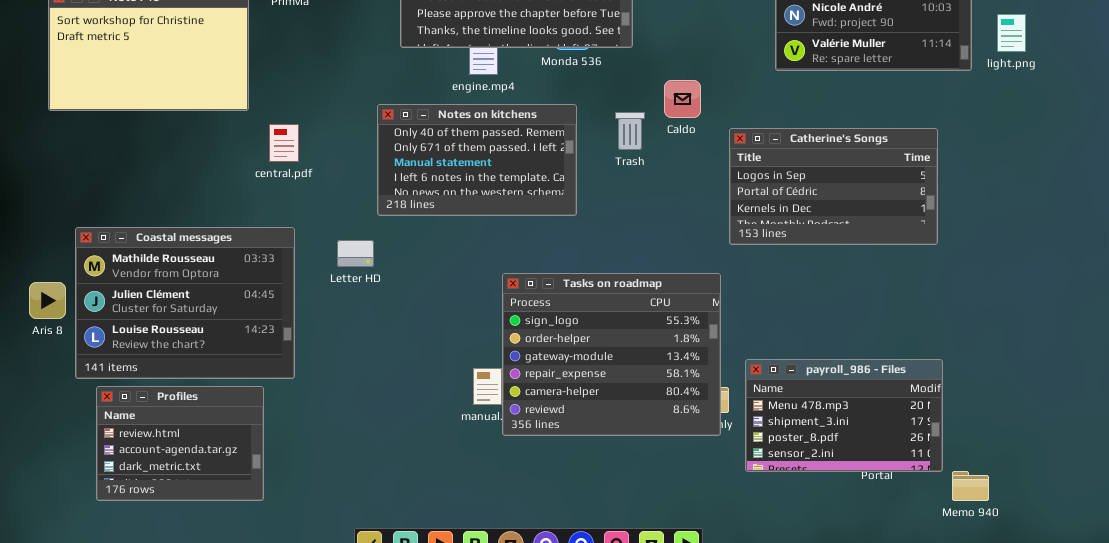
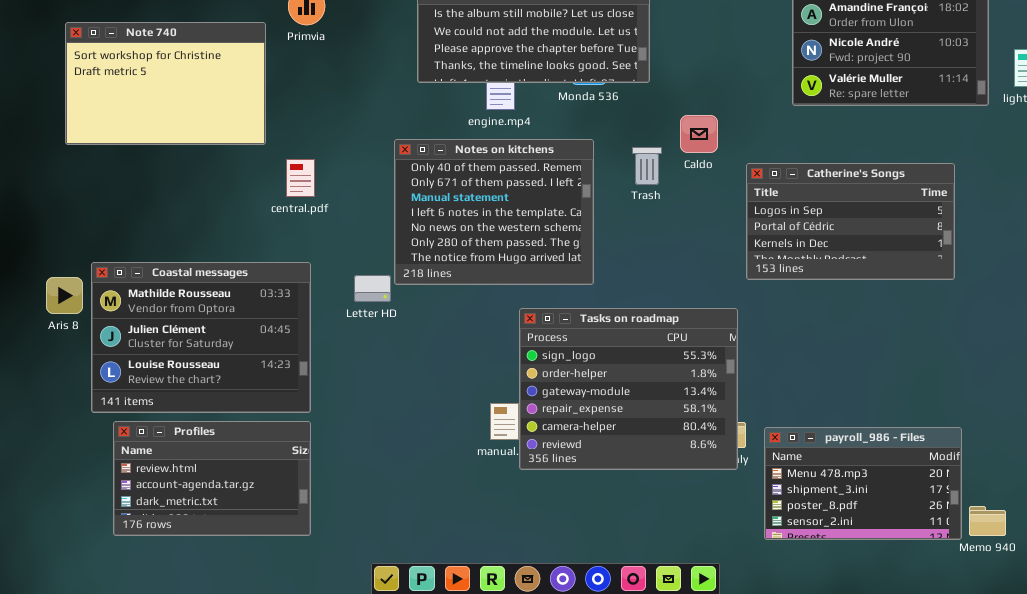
Notes on kitchens: [377,104,577,216] -> [394,139,594,285], resized
Aris 8: [29,282,66,319] -> [46,277,83,314], moved
payroll_986 - Files: [745,359,943,472] -> [764,427,962,540], moved
Profiles: [96,386,264,501] -> [113,421,311,536], resized

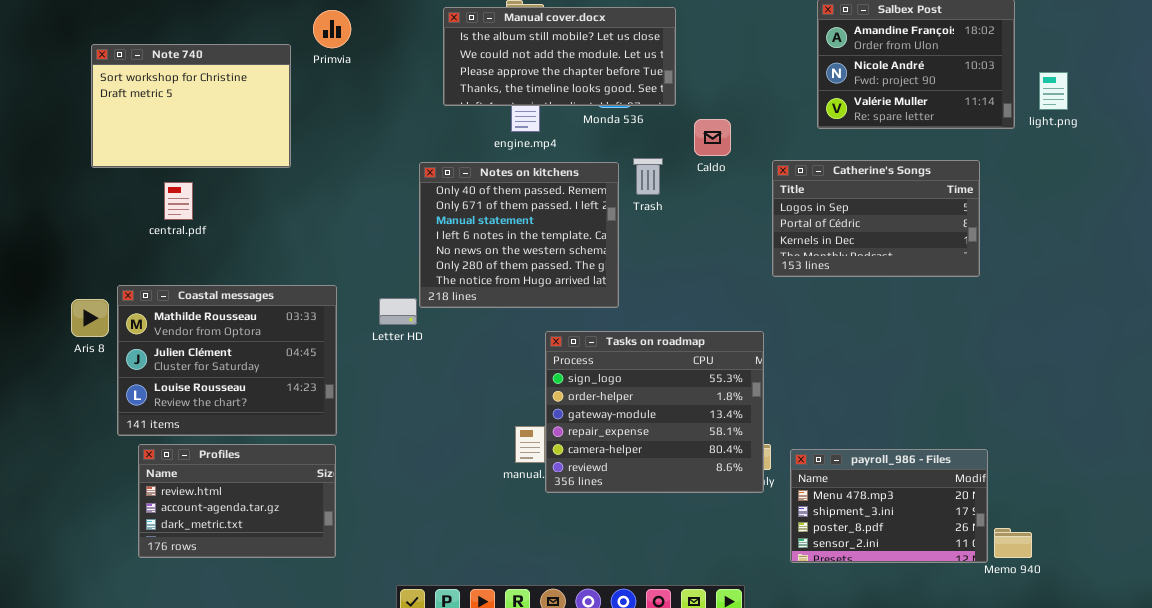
Caldo: [680,115,718,153] -> [694,119,731,156], moved
Trash: [632,147,662,185] -> [633,158,663,195], moved
central.pdf: [286,159,315,197] -> [164,182,193,220], moved
Catherine's Songs: [746,163,955,280] -> [772,160,980,277], moved

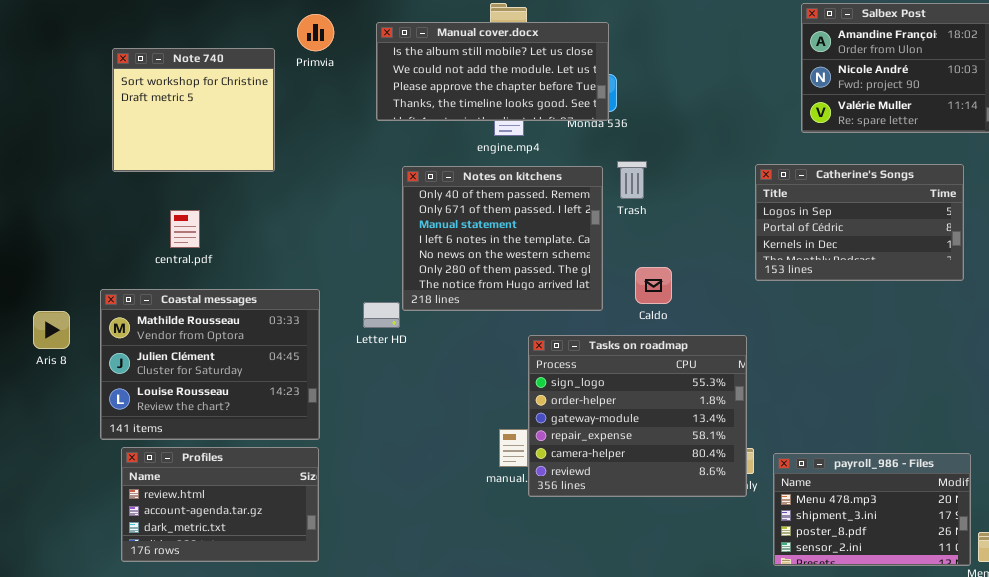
Manual cover.docx: [443,7,676,106] -> [376,22,609,121], moved
Note 740: [91,44,291,168] -> [112,48,275,172], resized
Caldo: [694,119,731,156] -> [635,267,672,304], moved
central.pdf: [164,182,193,220] -> [170,210,200,248], moved
Aris 8: [71,299,109,337] -> [33,311,70,349], moved

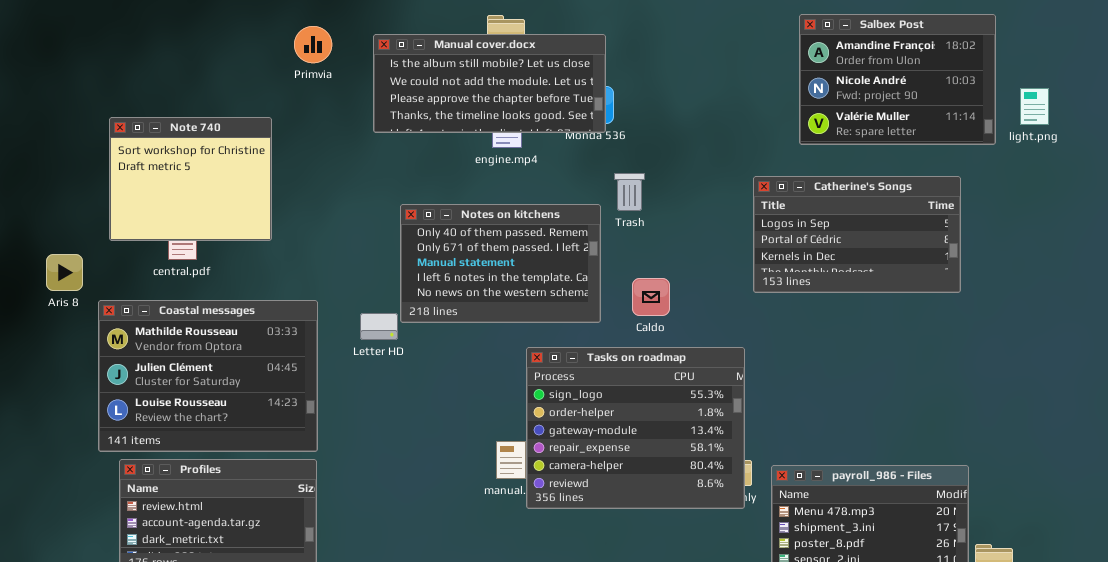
Note 740: [112,48,275,172] -> [109,117,272,241], moved
Notes on kitchens: [402,166,603,311] -> [400,204,601,323], resized
Aris 8: [33,311,70,349] -> [46,254,83,291], moved

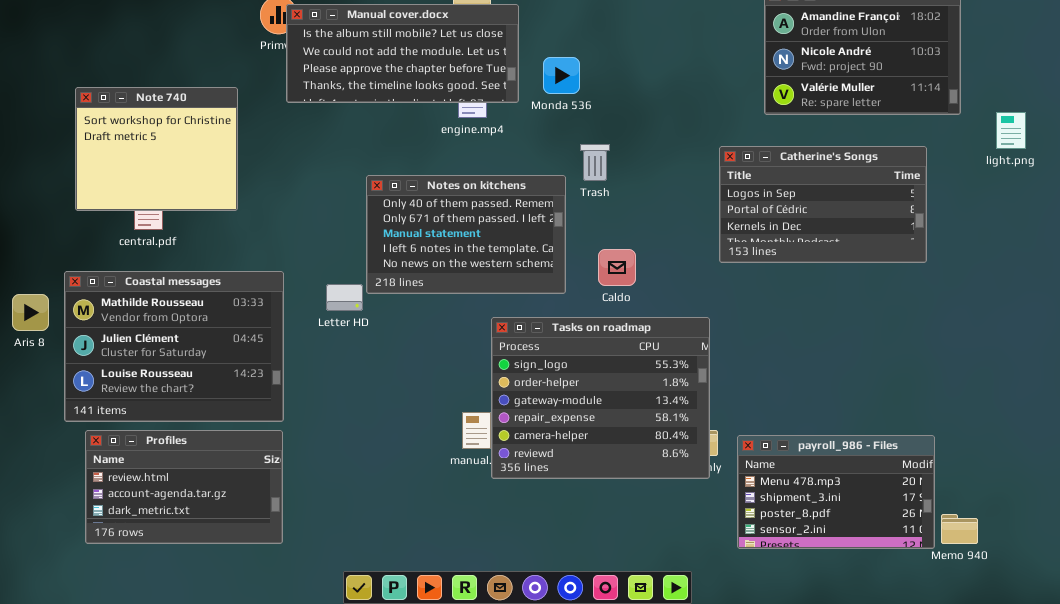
Manual cover.docx: [373,34,606,133] -> [286,4,519,103], moved
light.png: [1020,88,1049,125] -> [996,112,1026,149], moved
Aris 8: [46,254,83,291] -> [12,294,49,331], moved

